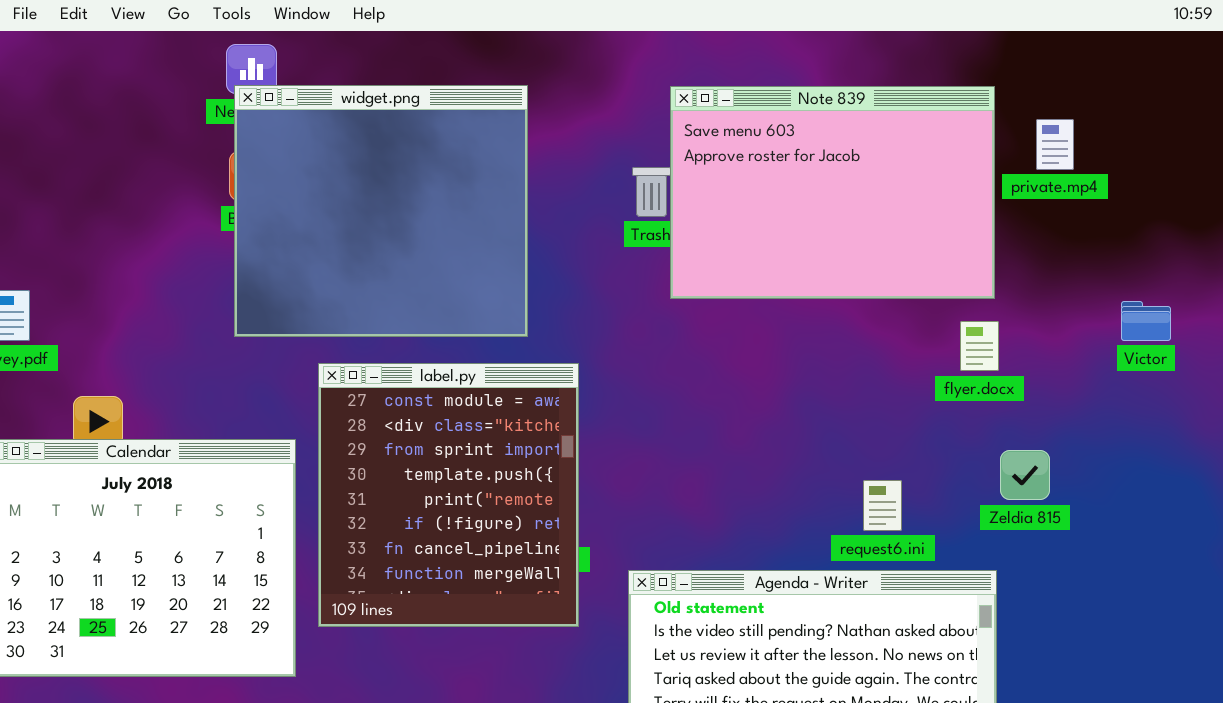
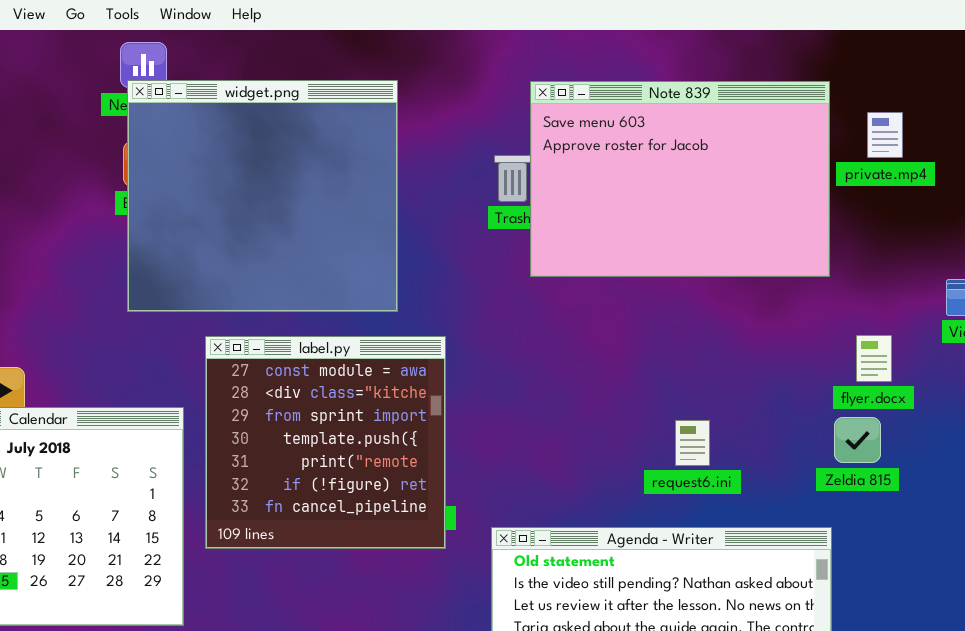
flyer.docx: [960,321,999,371] -> [856,335,892,382], moved
label.py: [318,363,579,627] -> [205,336,446,549], resized
request6.ini: [863,480,902,531] -> [675,420,710,466], moved

